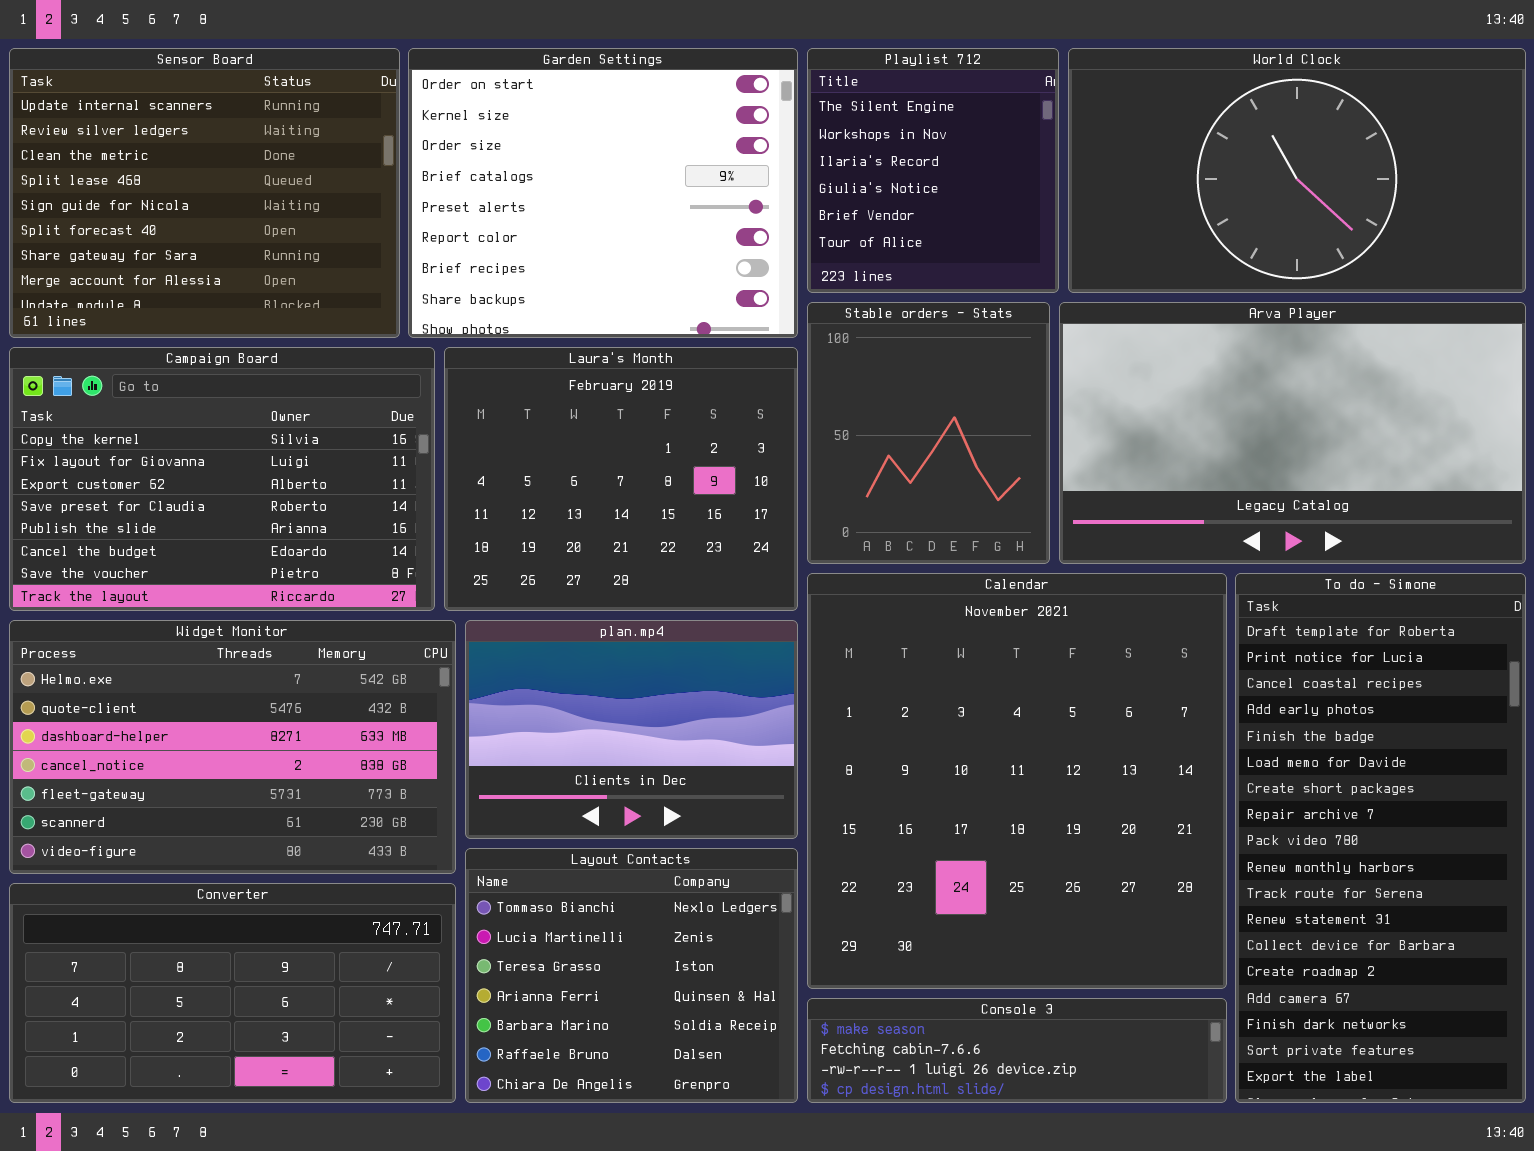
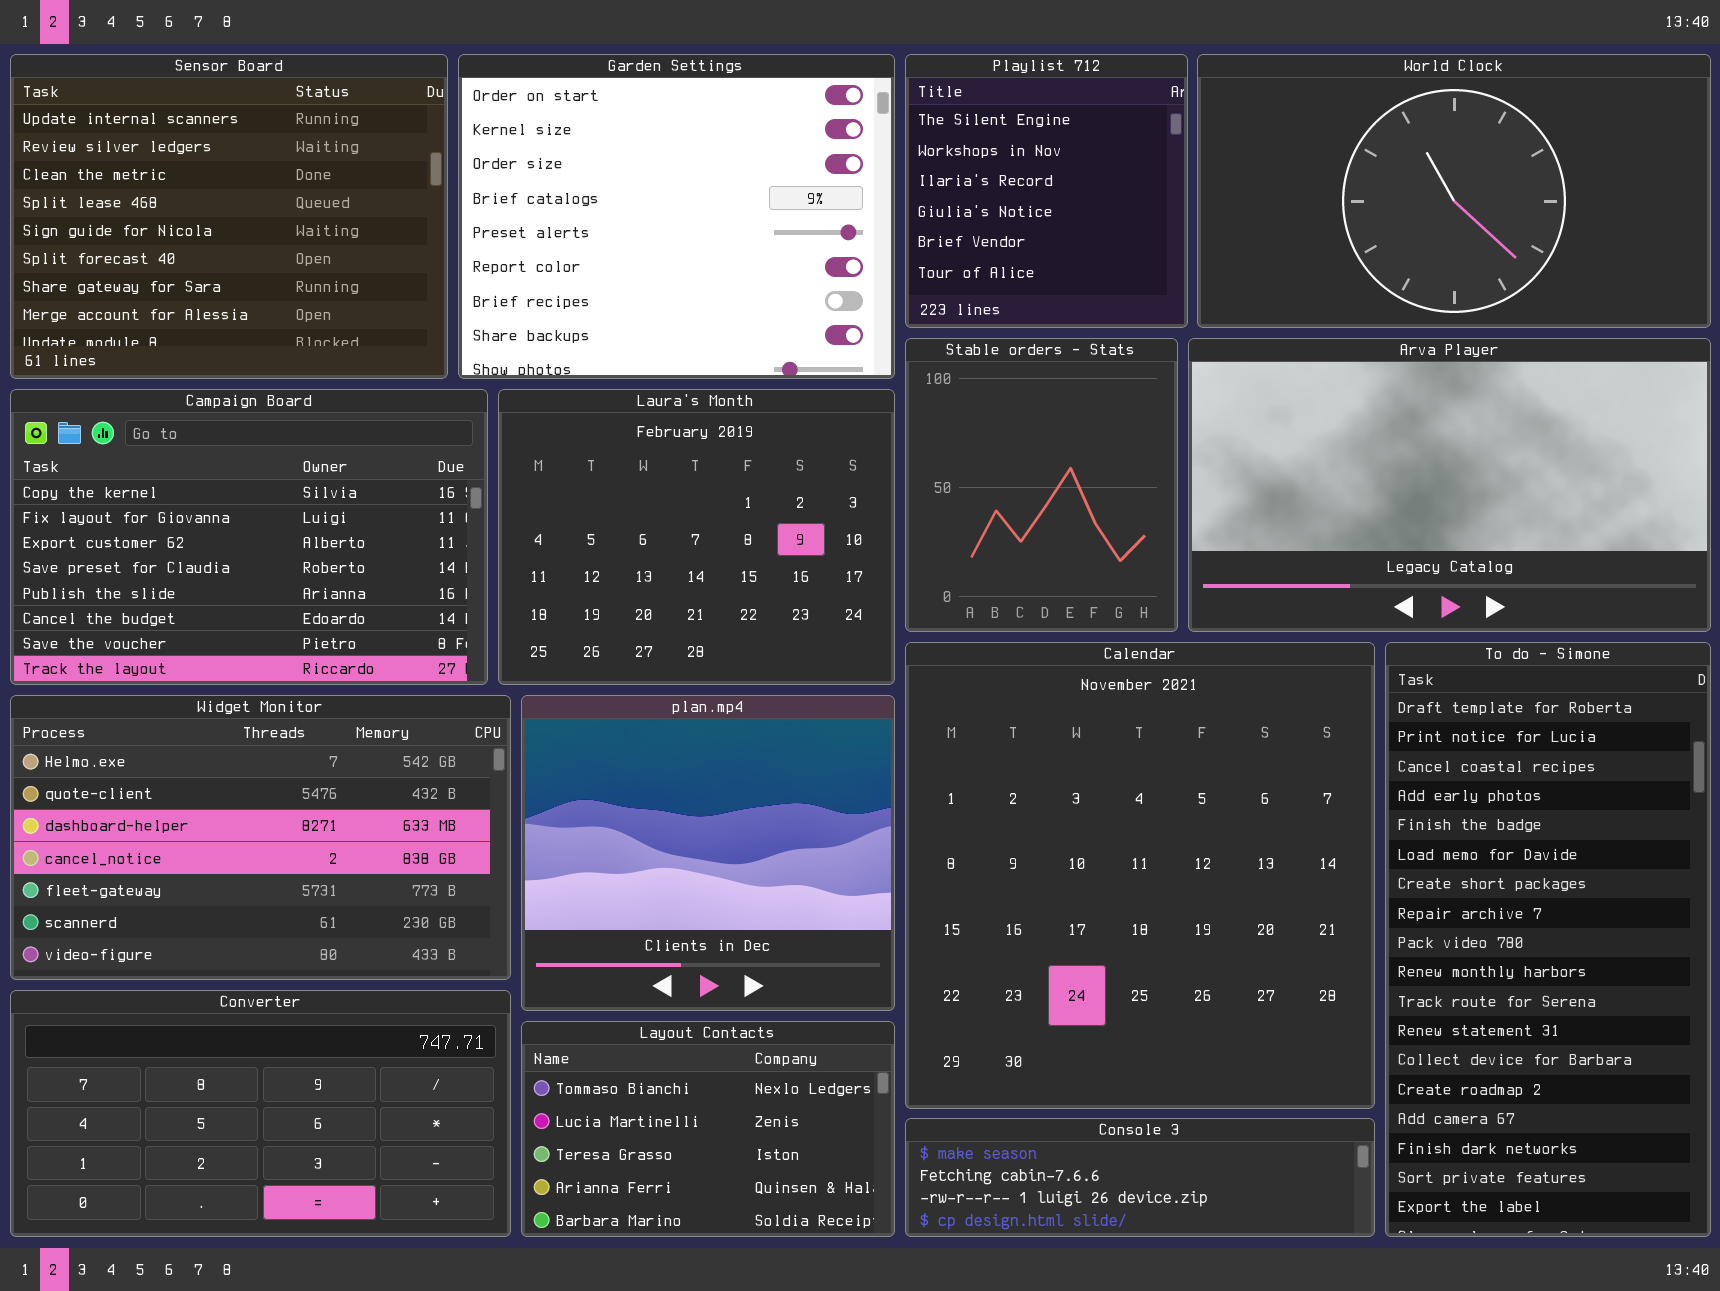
plan.mp4: [465,620,798,839] -> [521,695,895,1011], resized
Layout Contacts: [465,848,798,1103] -> [521,1021,895,1237], resized

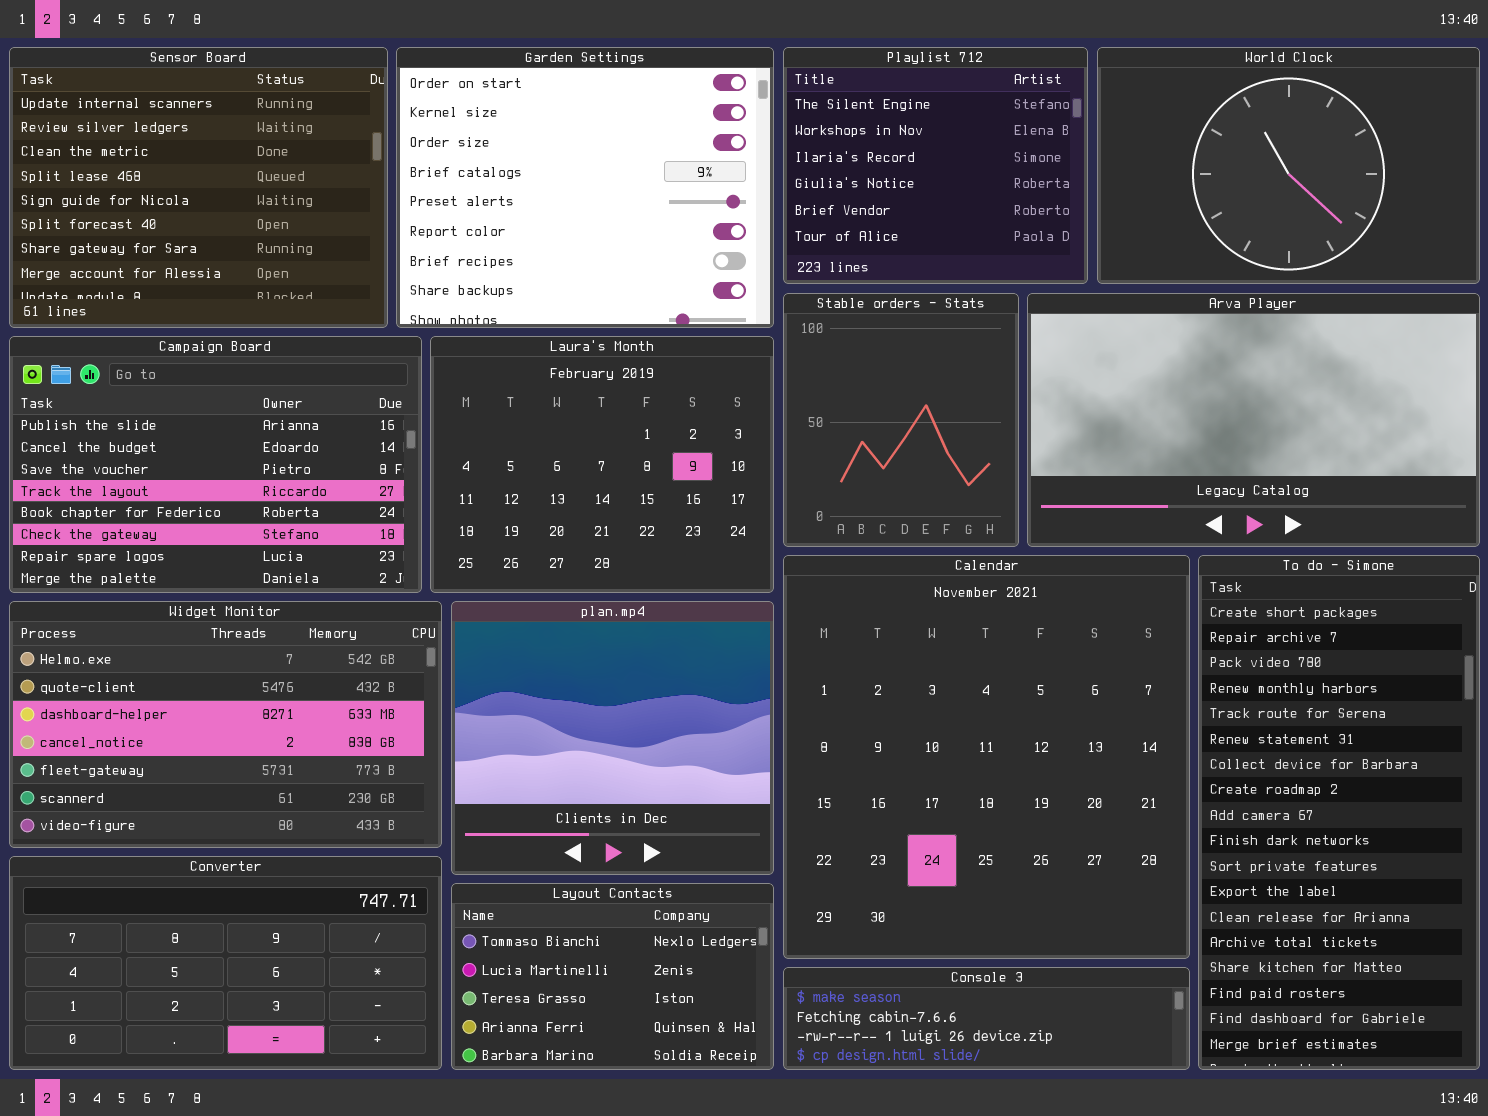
Playlist 712: [905,54,1188,328] -> [783,47,1088,284], resized
World Clock: [1197,54,1711,328] -> [1097,47,1480,284], resized
Campaign Board: [10,389,488,685] -> [9,336,422,593], scrolled down 4 rows
To do - Simone: [1385,642,1711,1237] -> [1198,555,1480,1070], scrolled down 6 rows

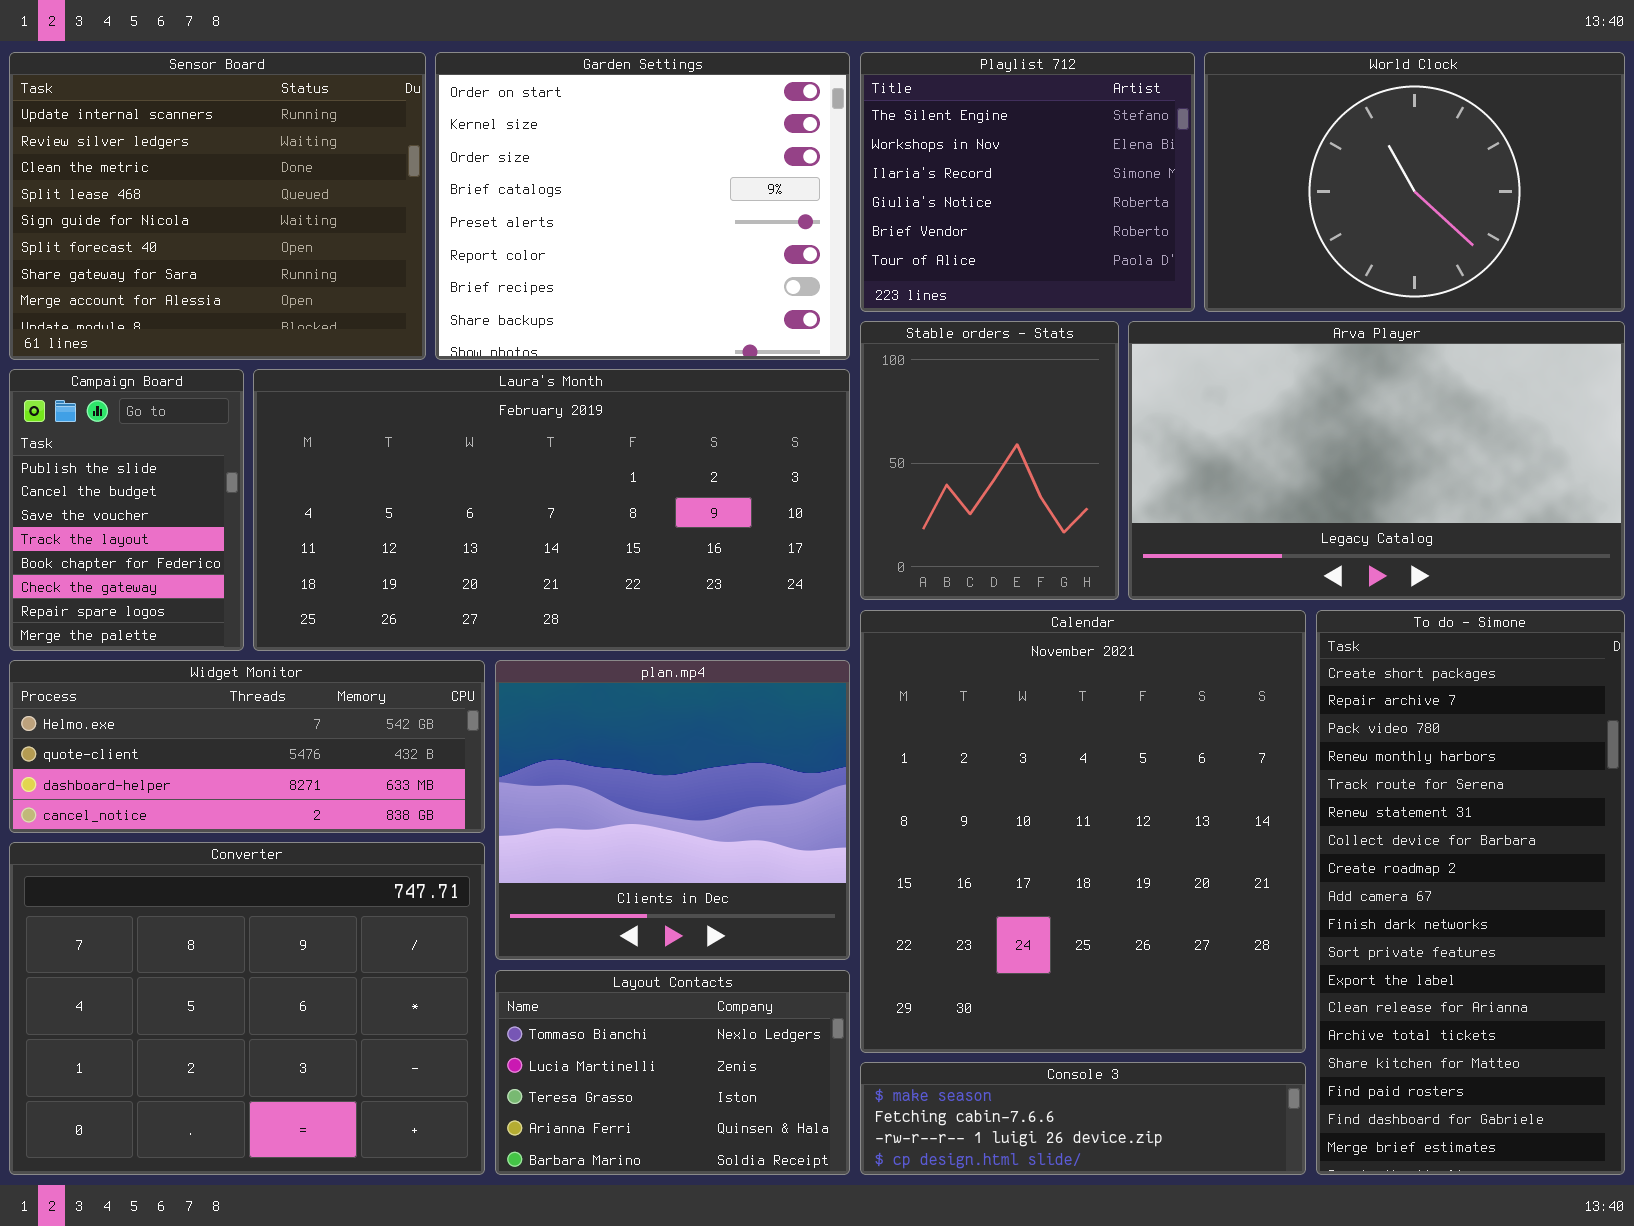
Campaign Board: [9,336,422,593] -> [9,369,244,651], resized
Laura's Month: [430,336,774,593] -> [253,369,850,651], resized
Widget Monitor: [9,601,442,848] -> [9,660,485,833], resized
Converter: [9,856,442,1070] -> [9,842,485,1175], resized

